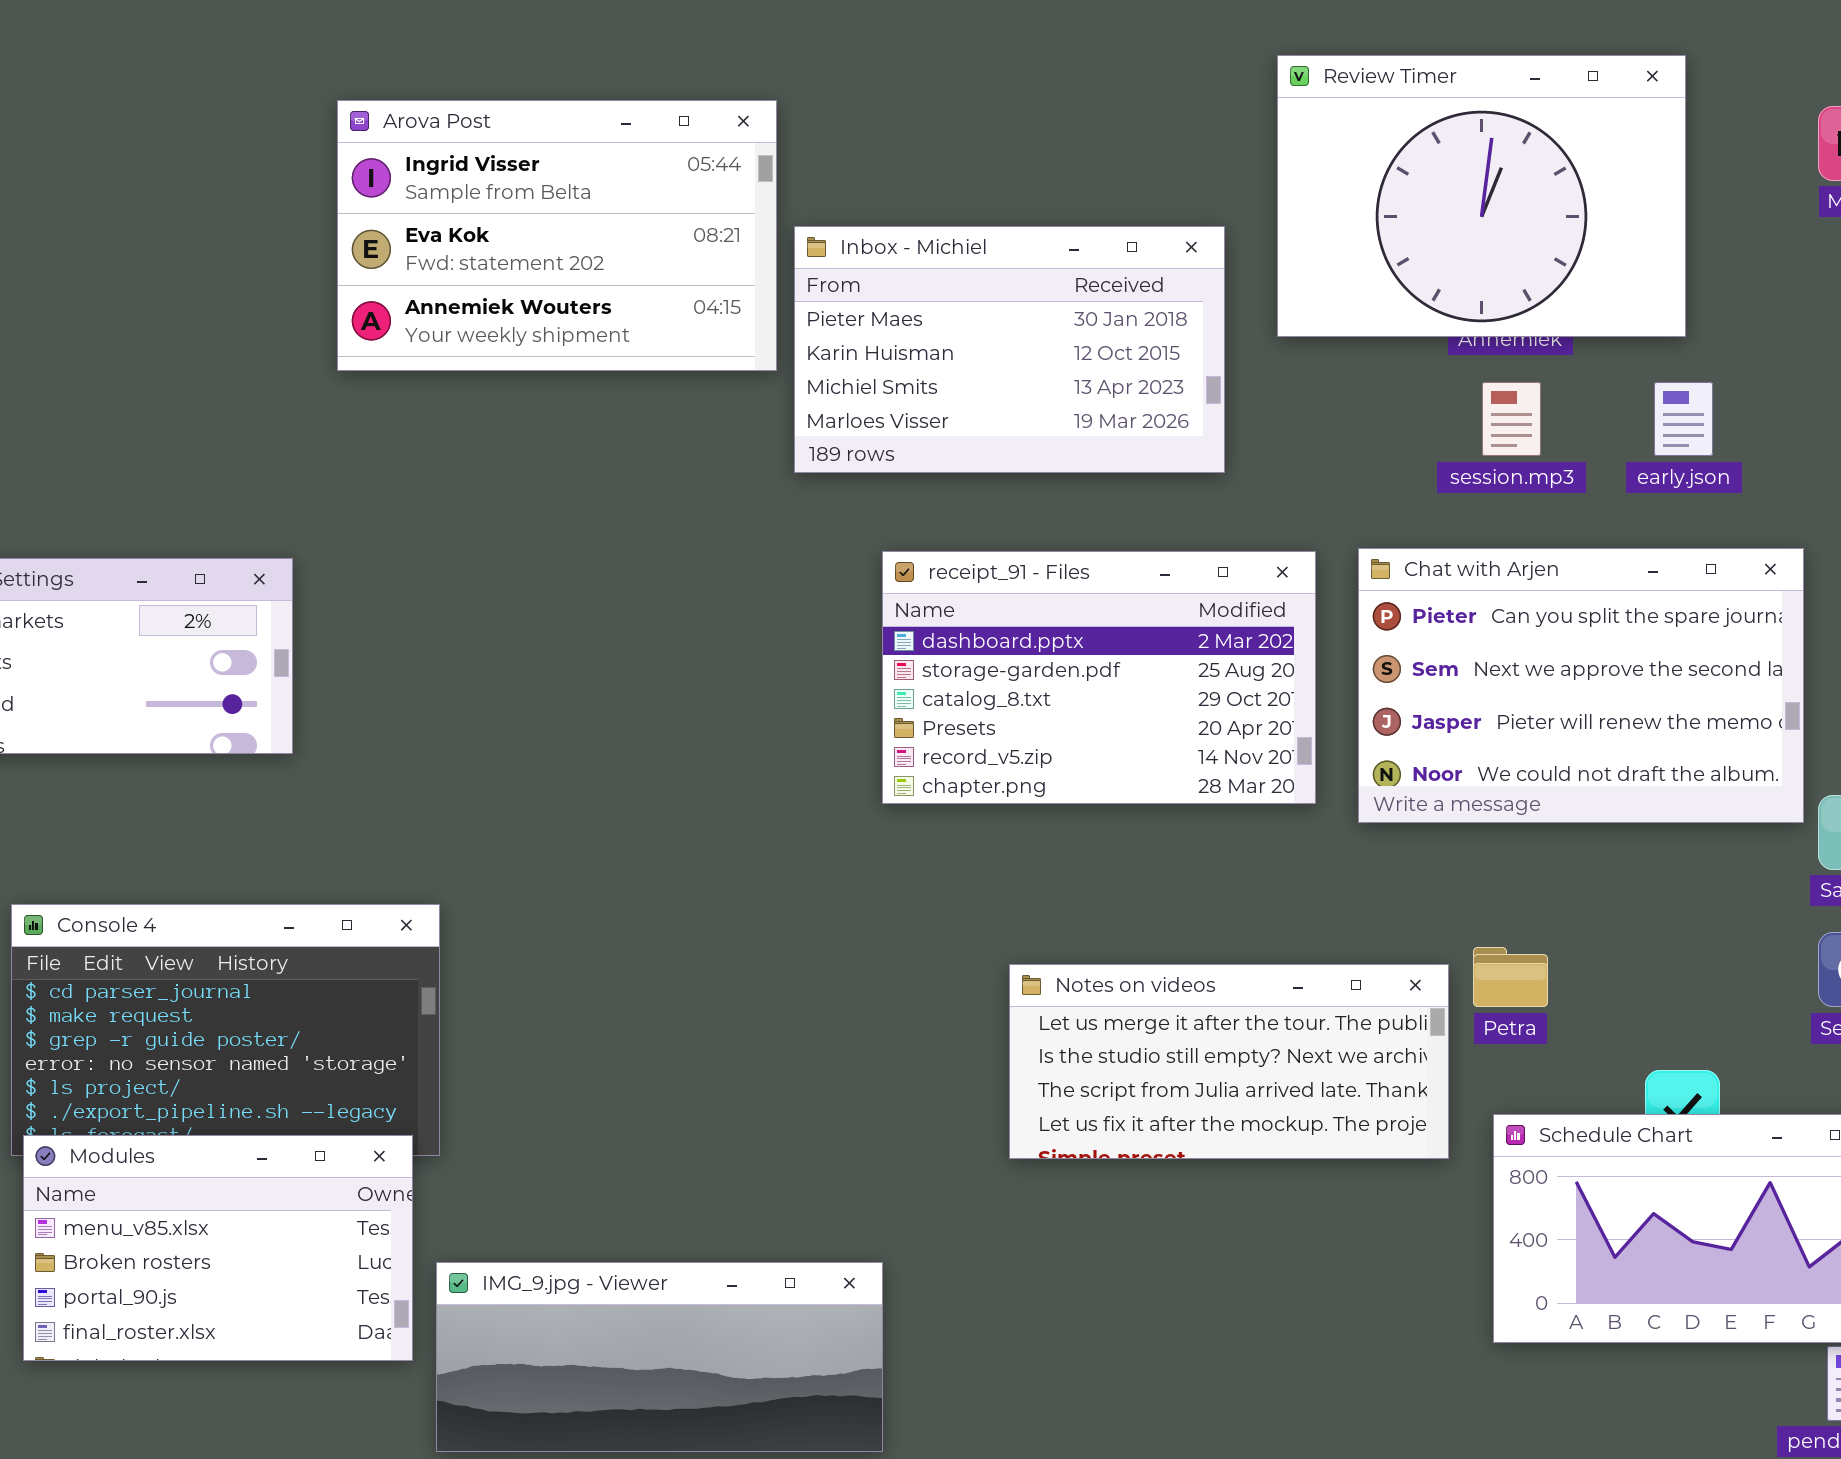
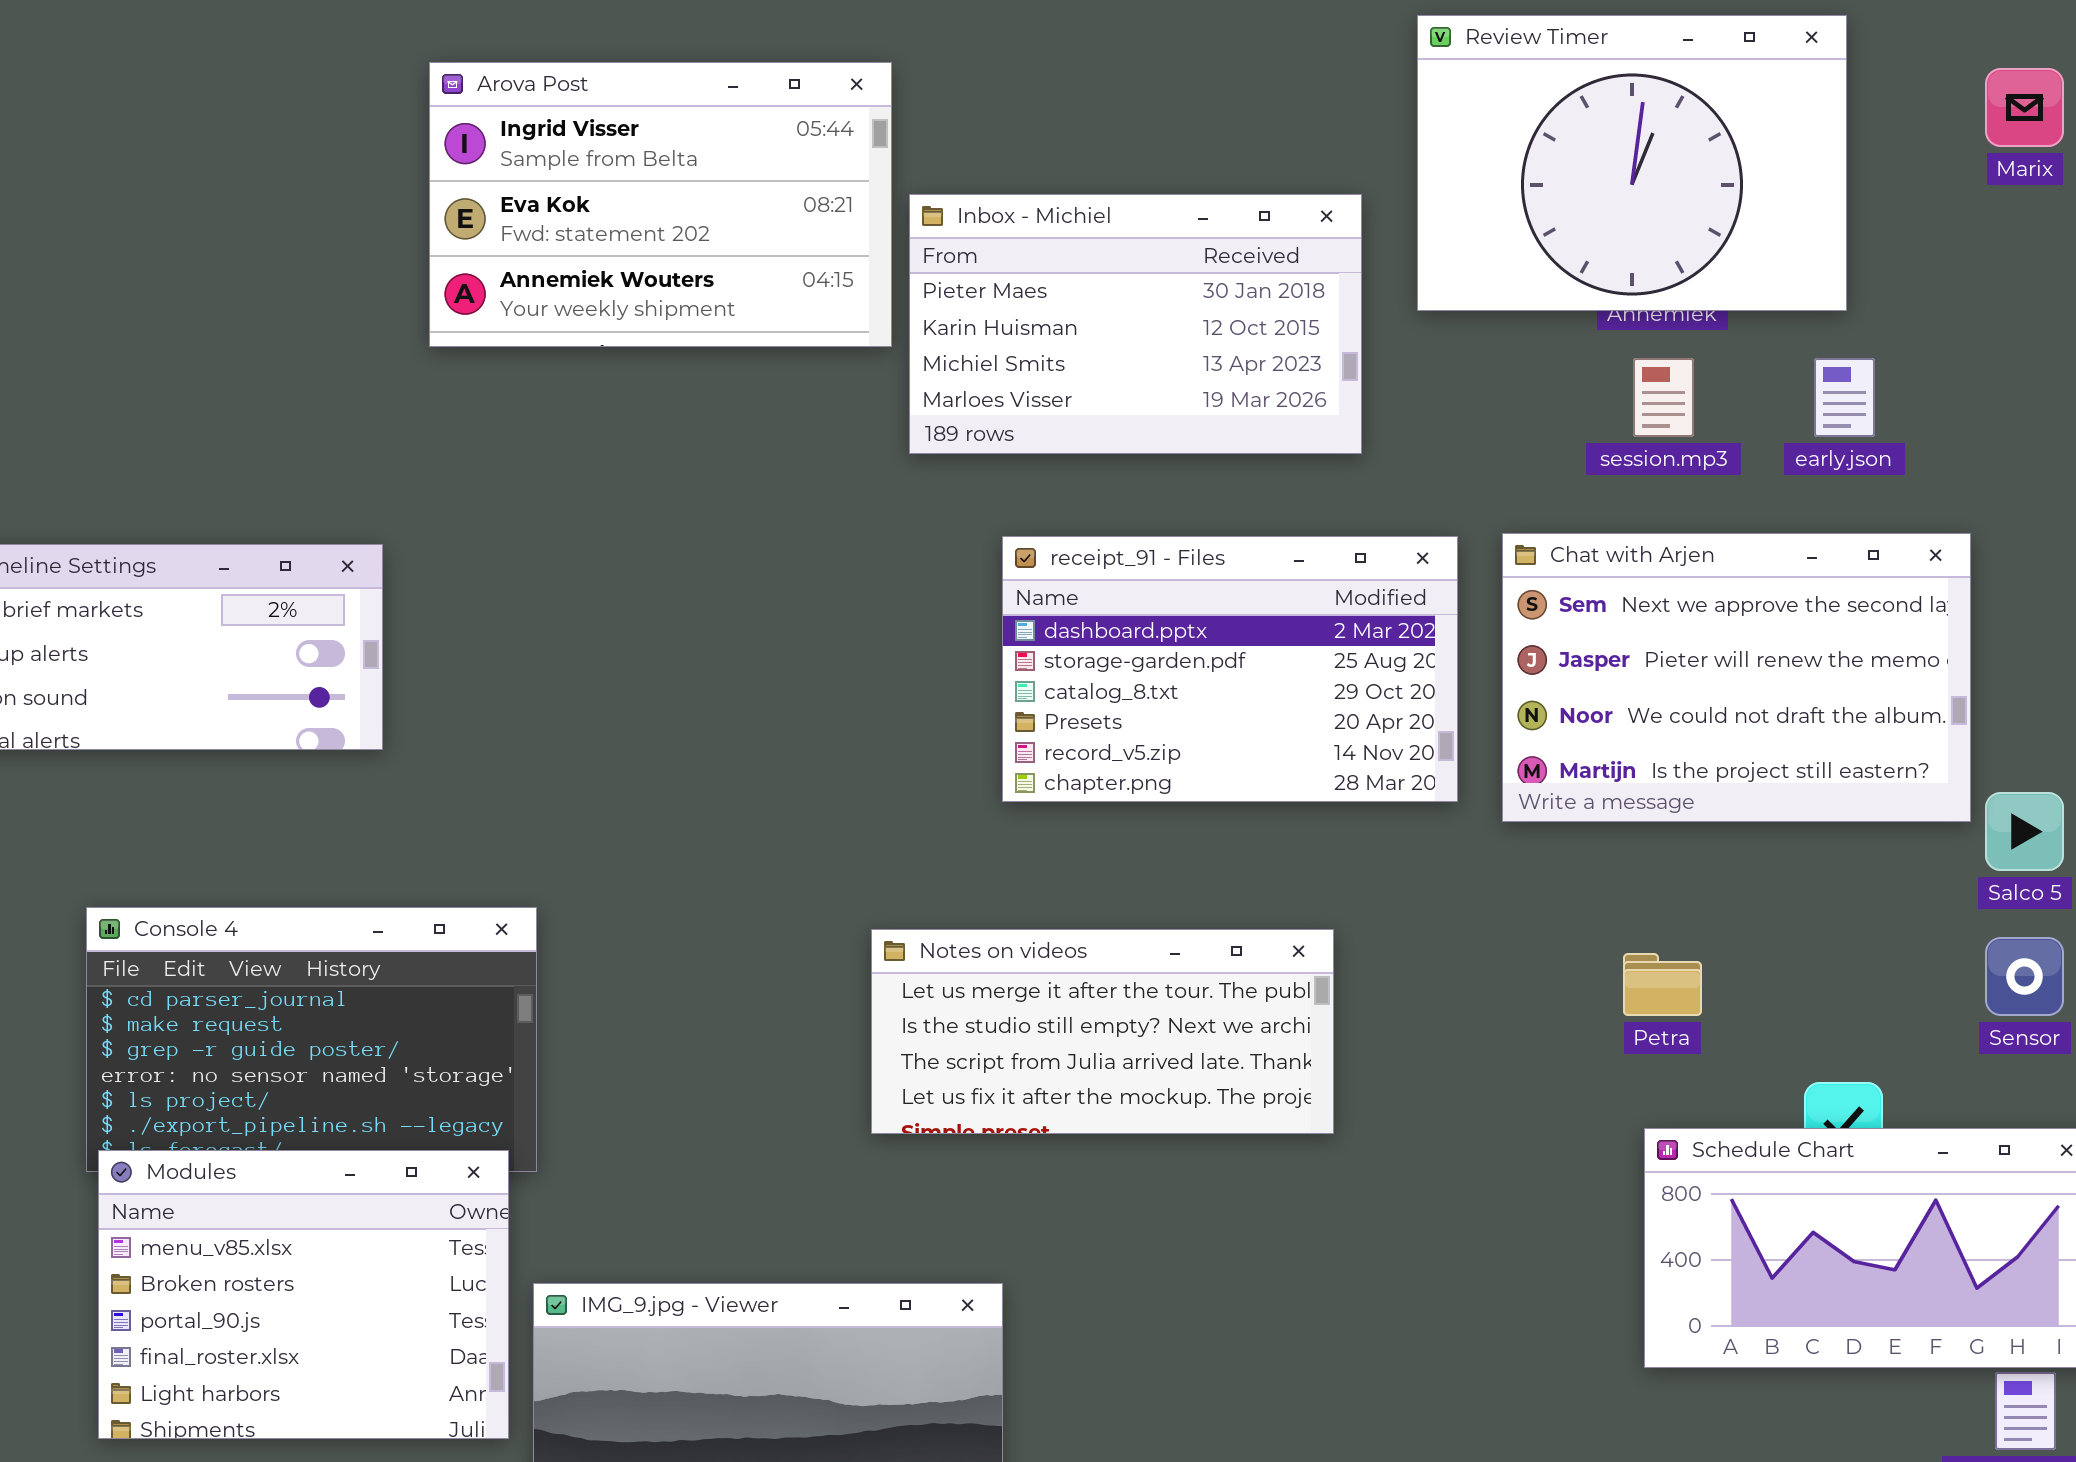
Chat with Arjen: [1358,548,1804,823] -> [1502,533,1971,822], scrolled down 1 row
Notes on videos: [1009,964,1449,1159] -> [871,929,1334,1134], moved
Modules: [23,1135,413,1361] -> [98,1150,509,1439], resized

